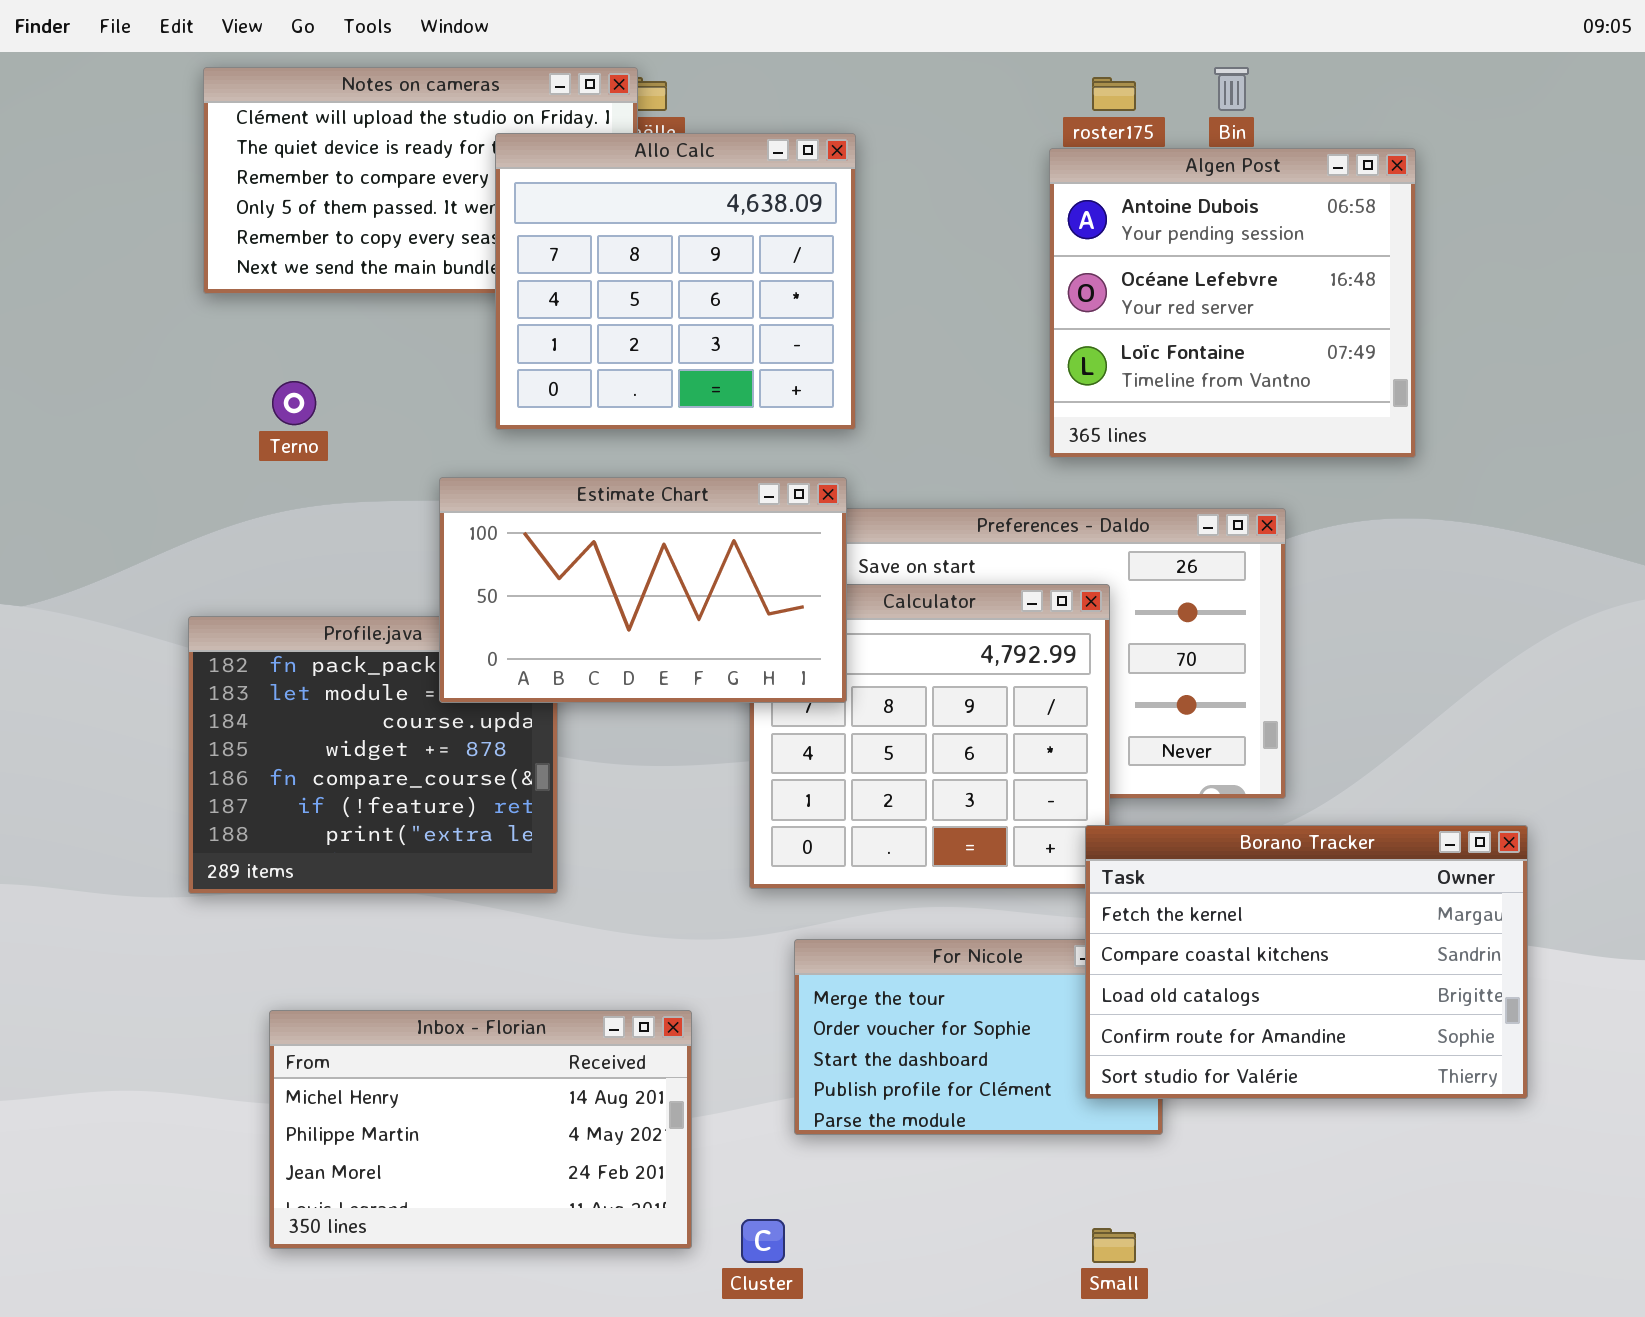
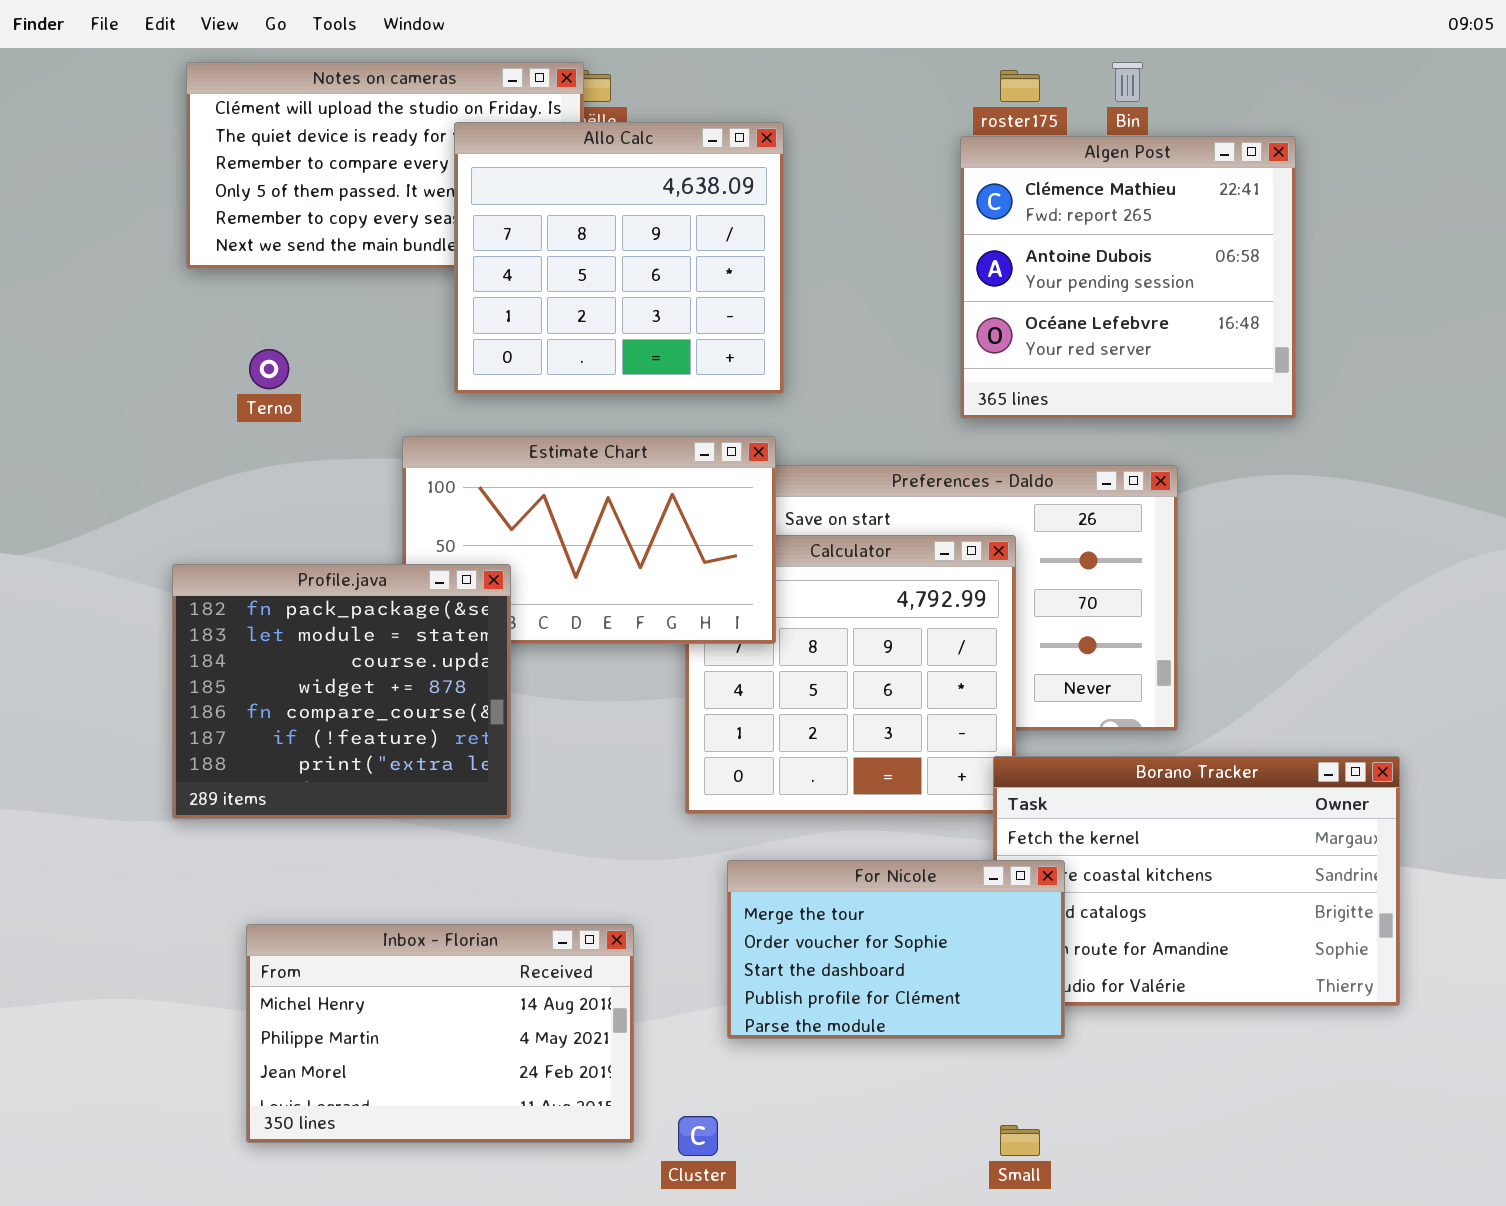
Algen Post: [1049,148,1416,458] -> [960,136,1296,419], scrolled up 1 row
Profile.java: [188,616,558,894] -> [172,564,511,819], raised
For Nicole: [794,939,1163,1135] -> [727,860,1065,1039], raised

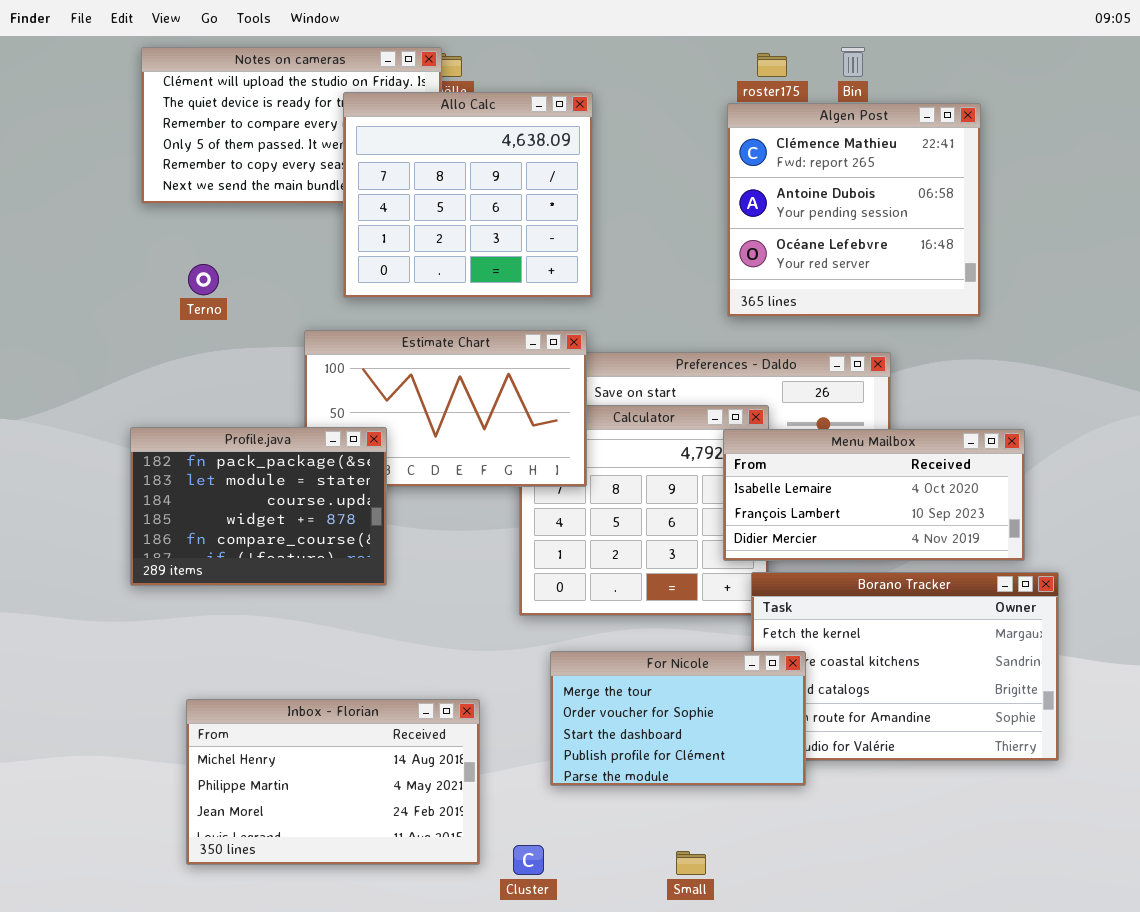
Profile.java: [172,564,511,819] -> [130,427,387,586], resized
Menu Mailbox: none -> [723,429,1025,561], opened
Small: [1000,1125,1040,1156] -> [676,851,706,875], moved

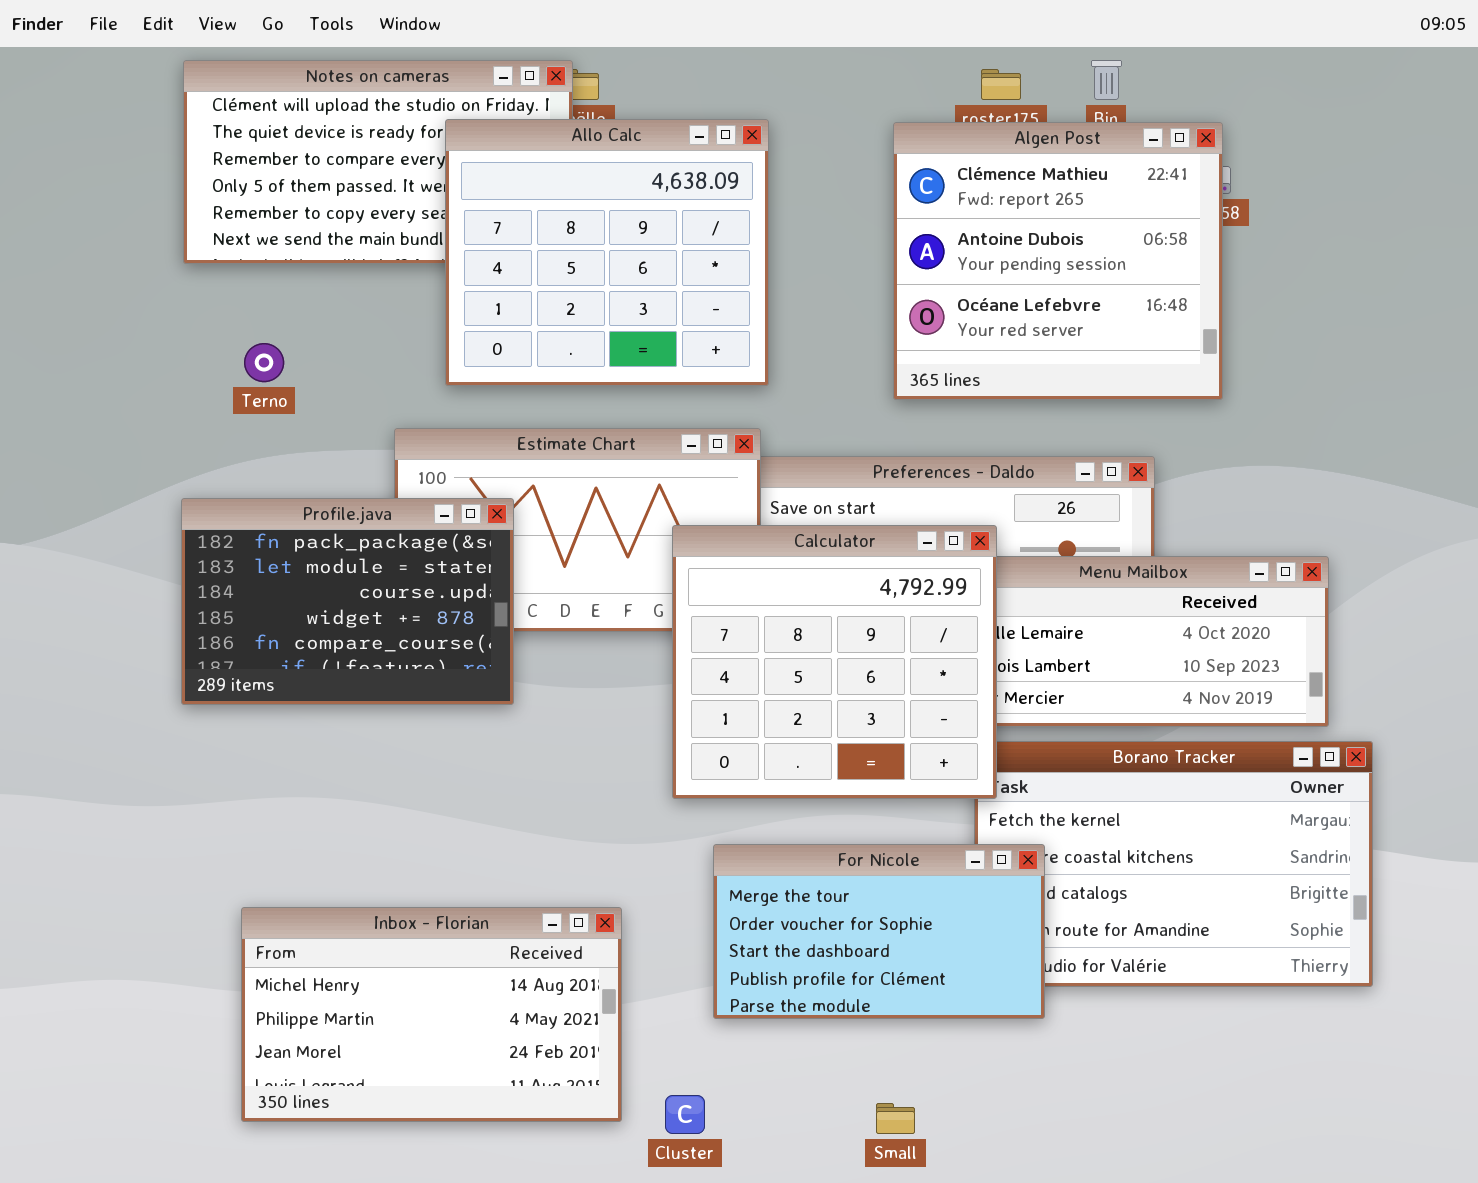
Algen Post: [727,103,981,317] -> [893,122,1223,400], moved
Calculator: [519,405,769,616] -> [672,525,997,799], raised
Profile.java: [130,427,387,586] -> [181,498,514,705], moved

